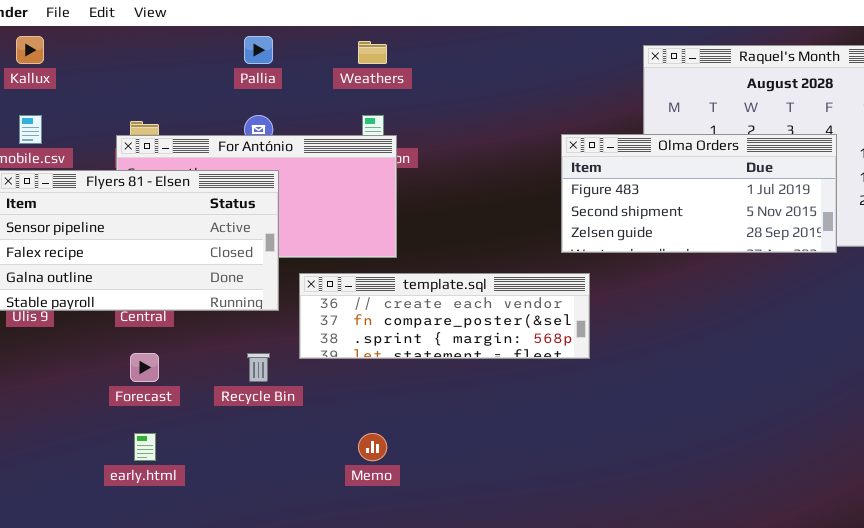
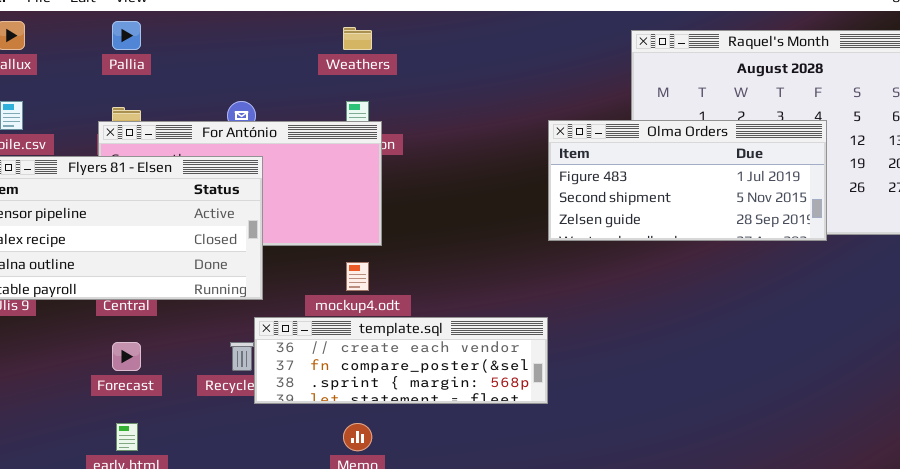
Pallia: [244,36,273,64] -> [112,21,141,50], moved
template.sql: [299,273,590,359] -> [254,317,548,404], moved

